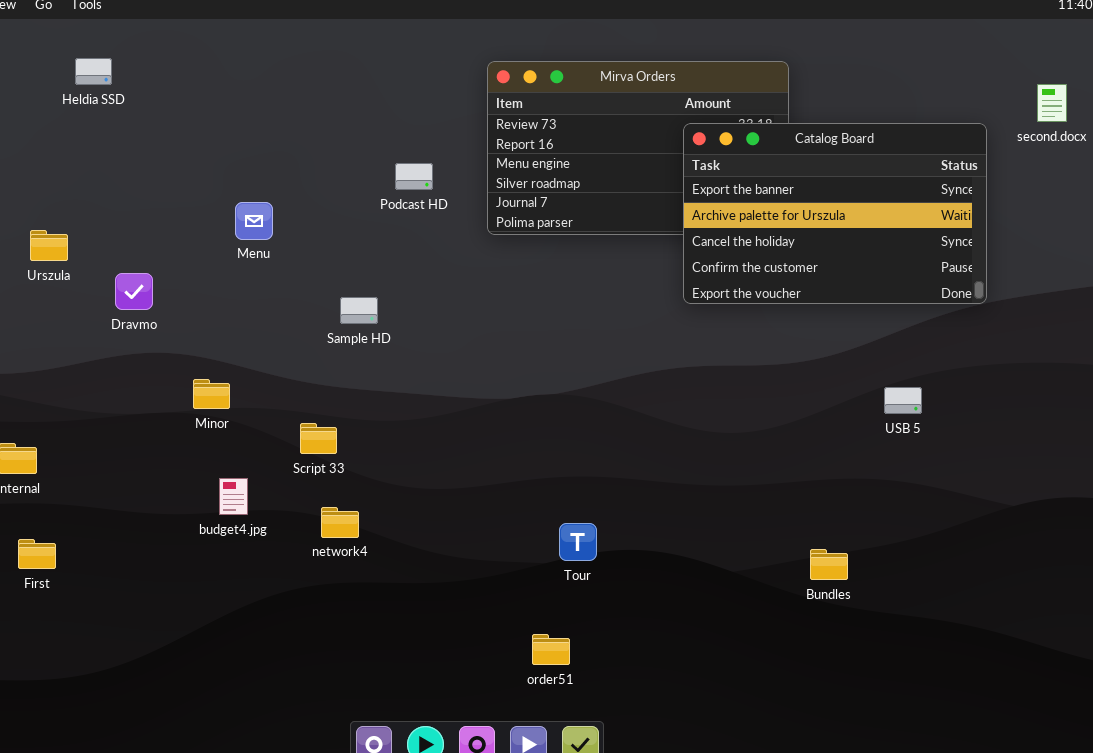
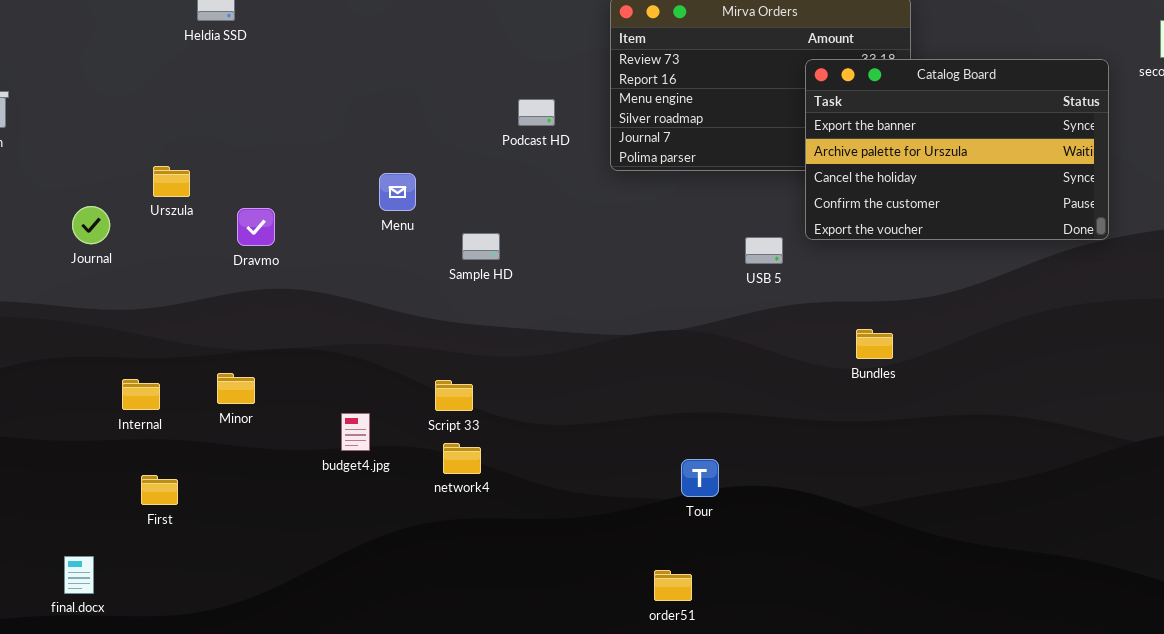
Menu: [235,202,273,240] -> [379,173,416,211], moved
Minor: [193,379,230,409] -> [217,373,255,404], moved
USB 5: [884,387,922,414] -> [745,237,783,264], moved
Script 33: [300,423,337,454] -> [435,380,473,411], moved
Bundles: [810,549,848,580] -> [856,329,893,359], moved

